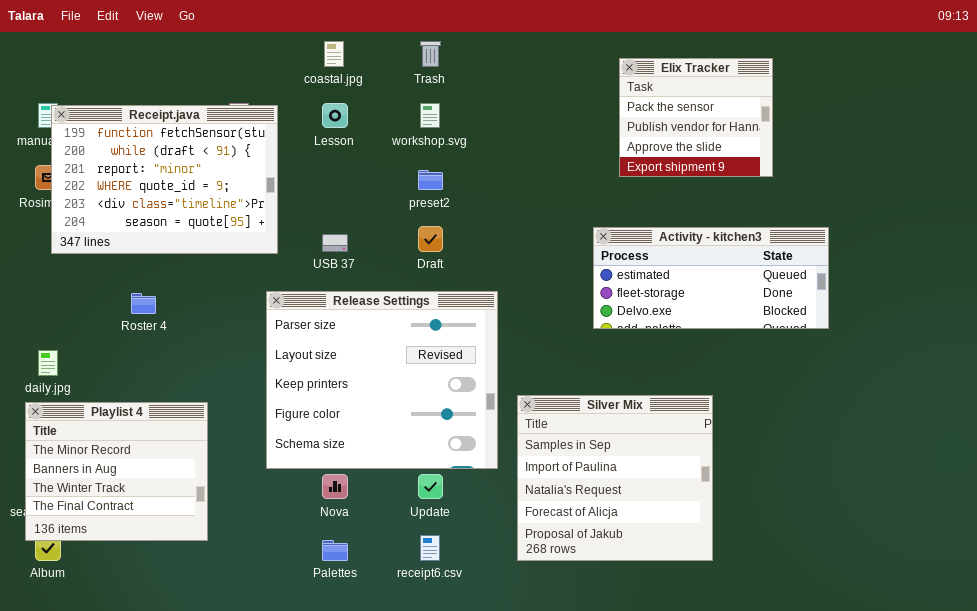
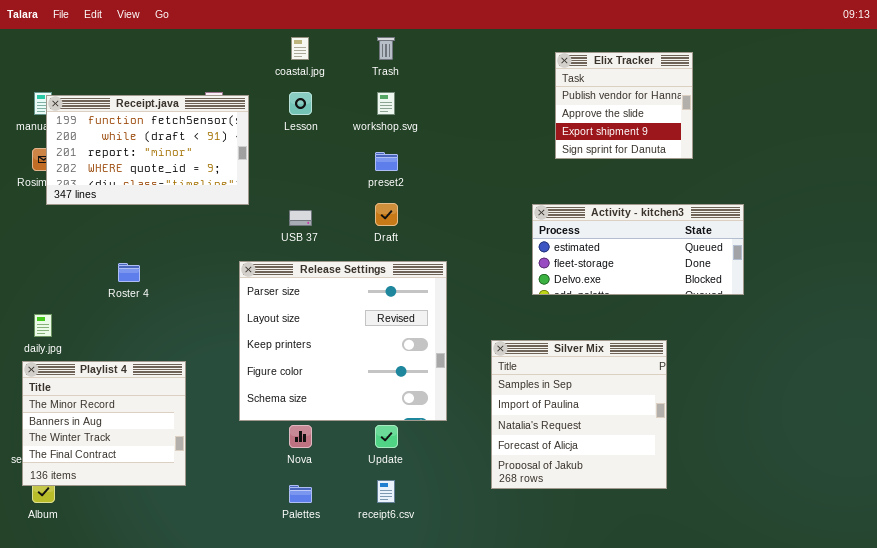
Elix Tracker: [619,58,773,177] -> [555,52,693,159], scrolled down 1 row
Receipt.java: [51,105,278,254] -> [46,95,249,205], resized
Silver Mix: [517,395,713,561] -> [491,340,667,489], moved

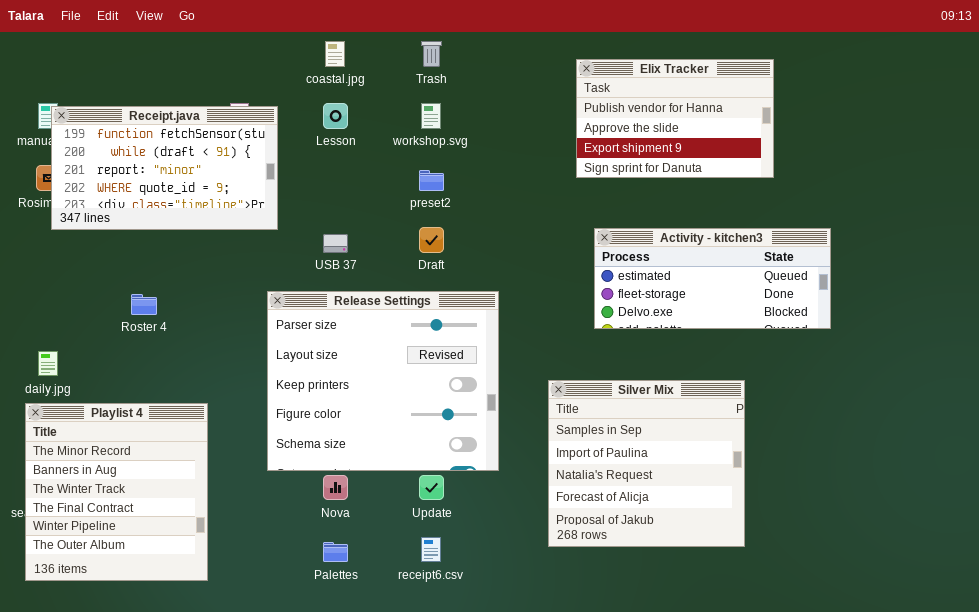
Elix Tracker: [555,52,693,159] -> [576,59,774,178], resized
Playlist 4: [22,361,186,486] -> [25,403,208,581], resized

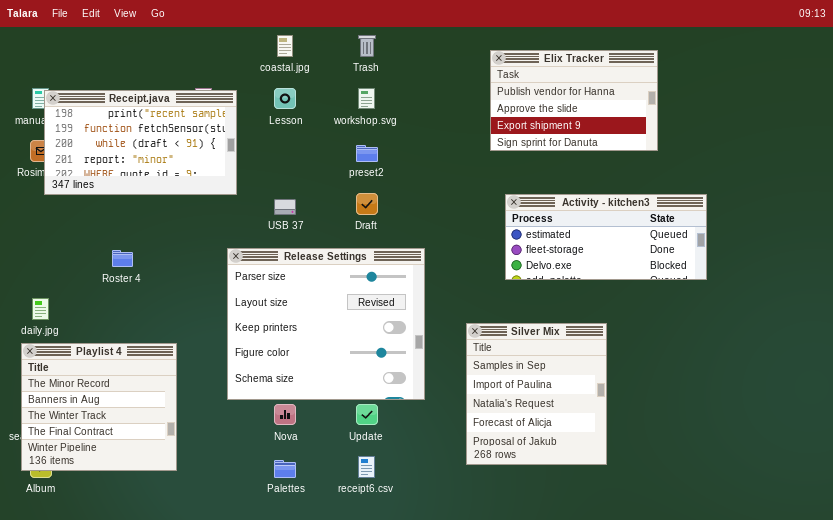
Receipt.java: [51,106,278,230] -> [44,90,237,195], scrolled up 1 row
Silver Mix: [548,380,745,547] -> [466,323,607,465], resized
Playlist 4: [25,403,208,581] -> [21,343,177,471], resized

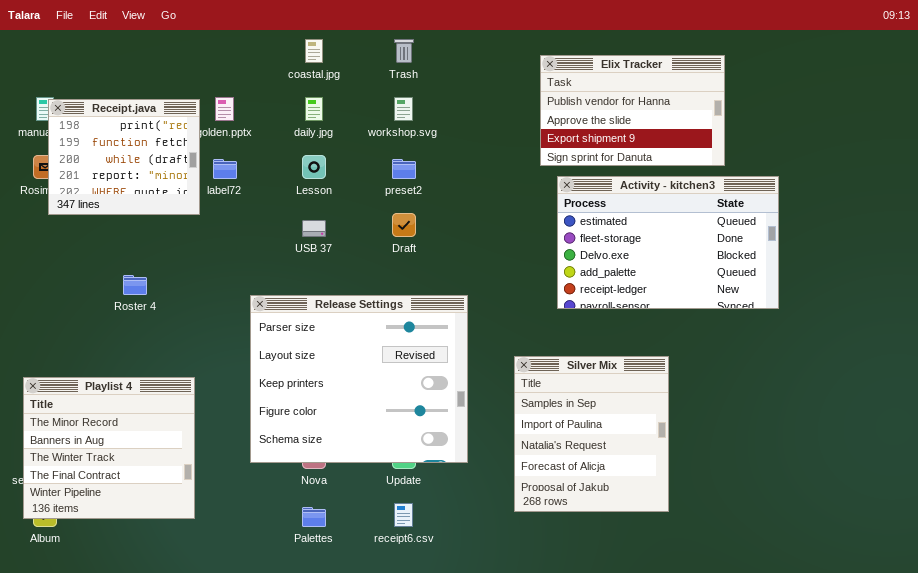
Lesson: [274,88,296,109] -> [302,155,326,179], moved
Receipt.java: [44,90,237,195] -> [48,99,200,215], resized
Activity - kitchen3: [505,194,707,280] -> [557,176,779,309], resized
Release Settings: [227,248,425,400] -> [250,295,468,463], moved
daily.jpg: [32,298,49,320] -> [305,97,323,121], moved

